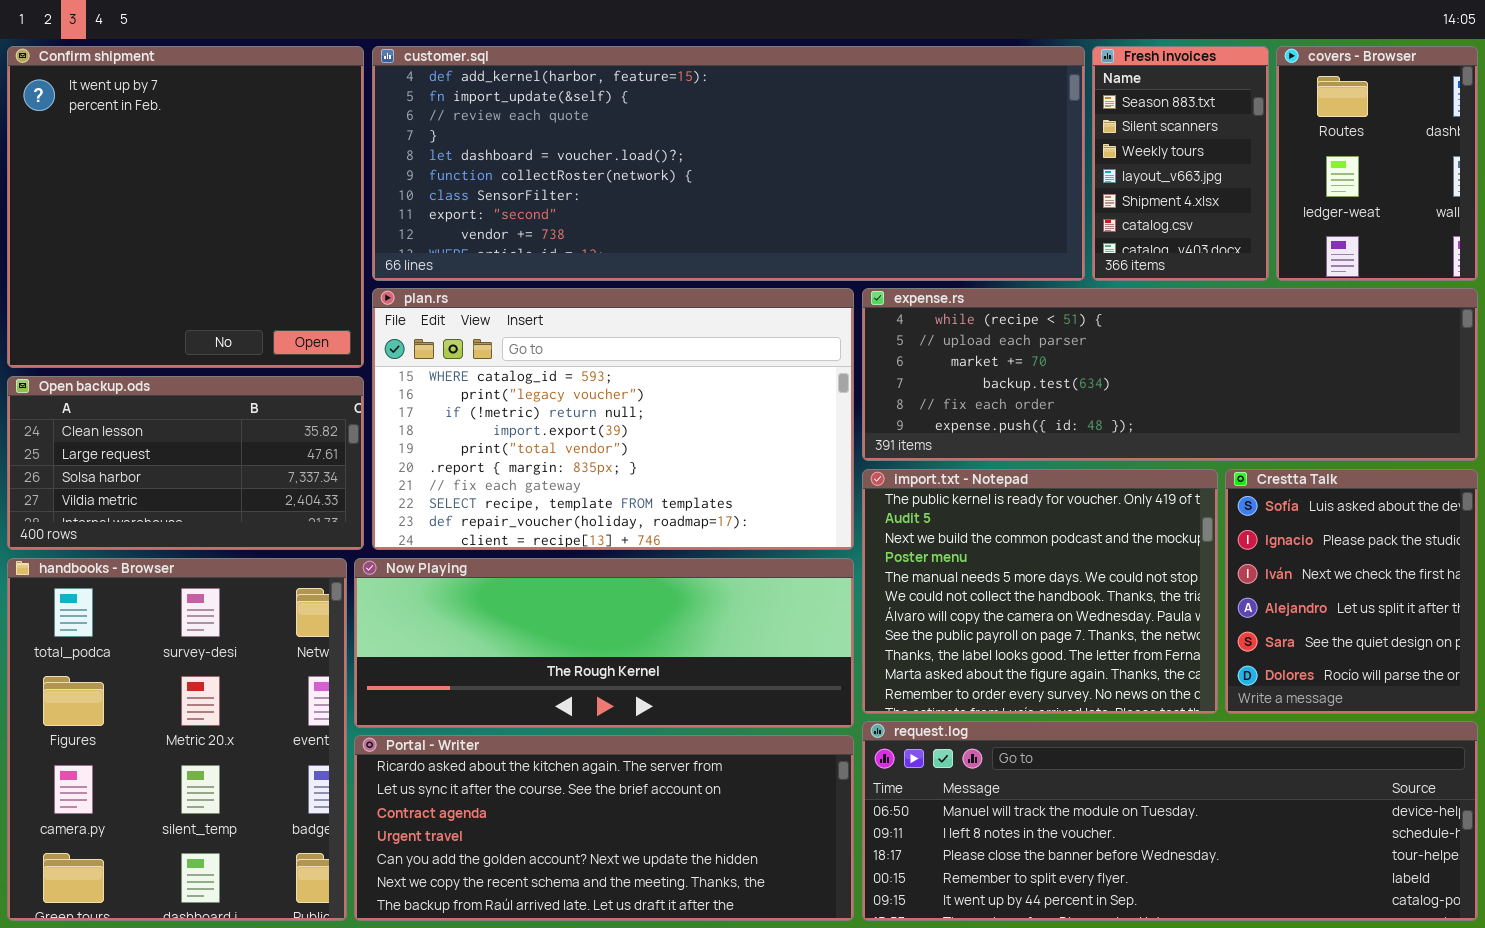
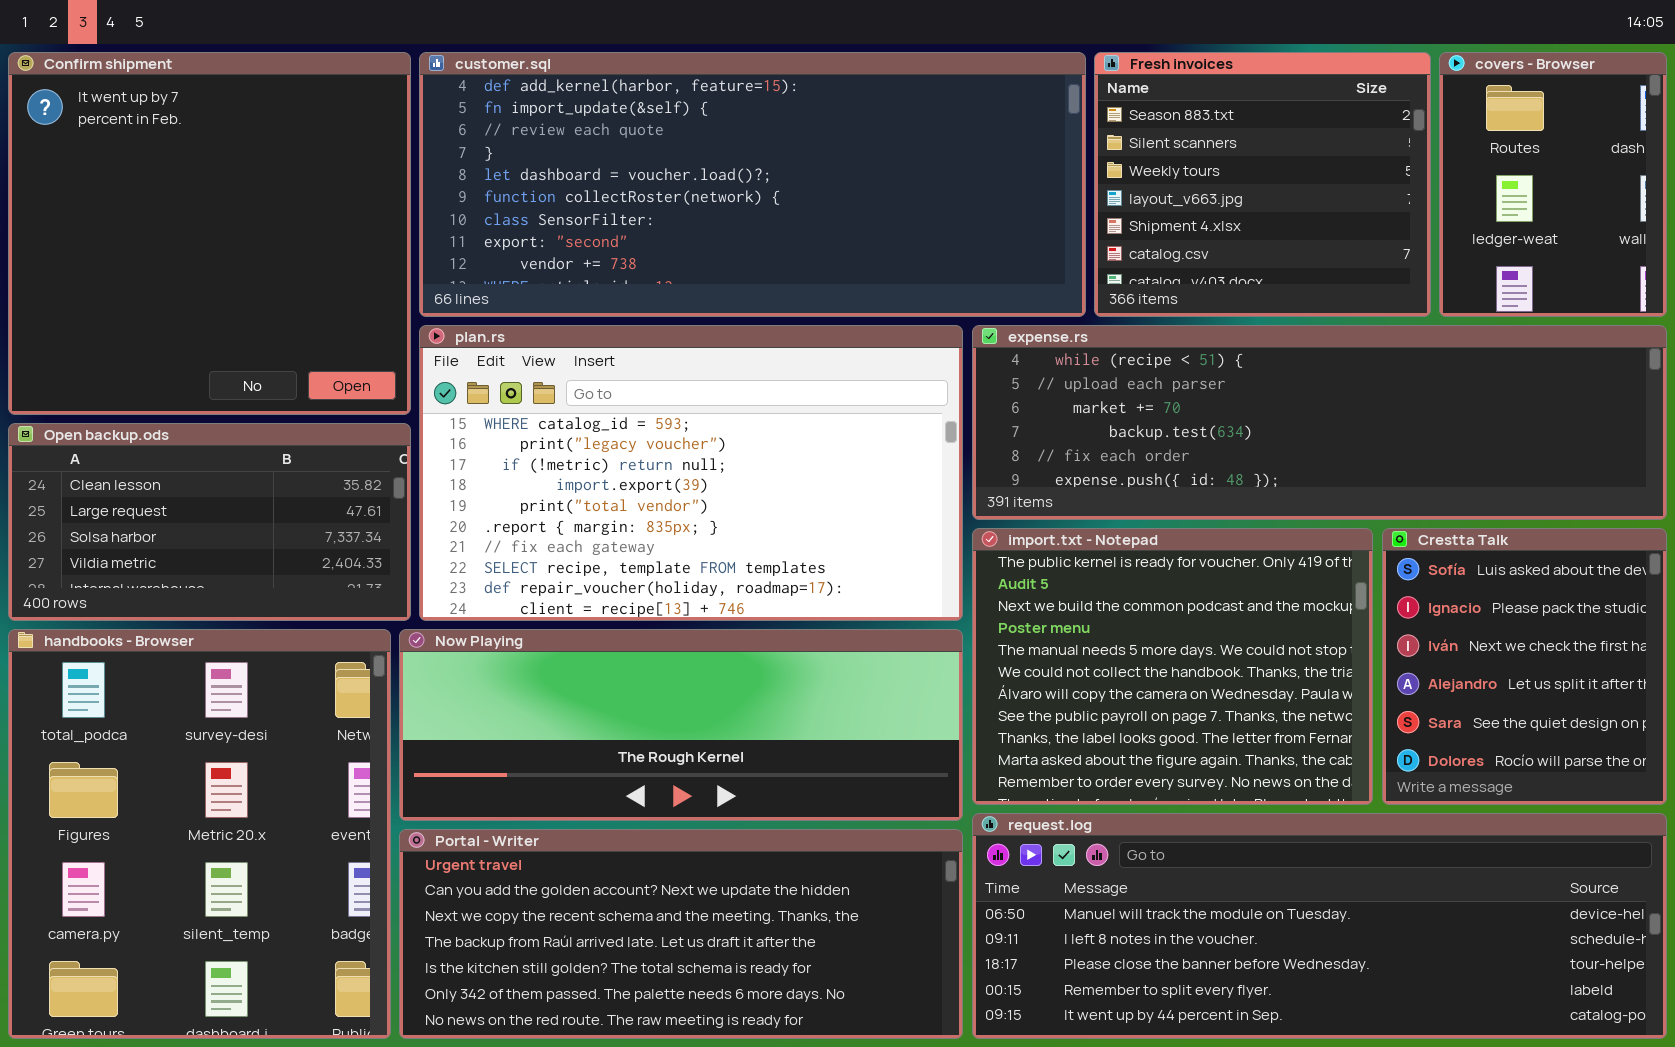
customer.sql: [372,46,1085,281] -> [419,52,1086,317], resized
Fresh invoices: [1092,46,1269,281] -> [1094,52,1431,317], resized
Portal - Writer: [354,735,854,921] -> [399,829,963,1039], scrolled down 3 rows

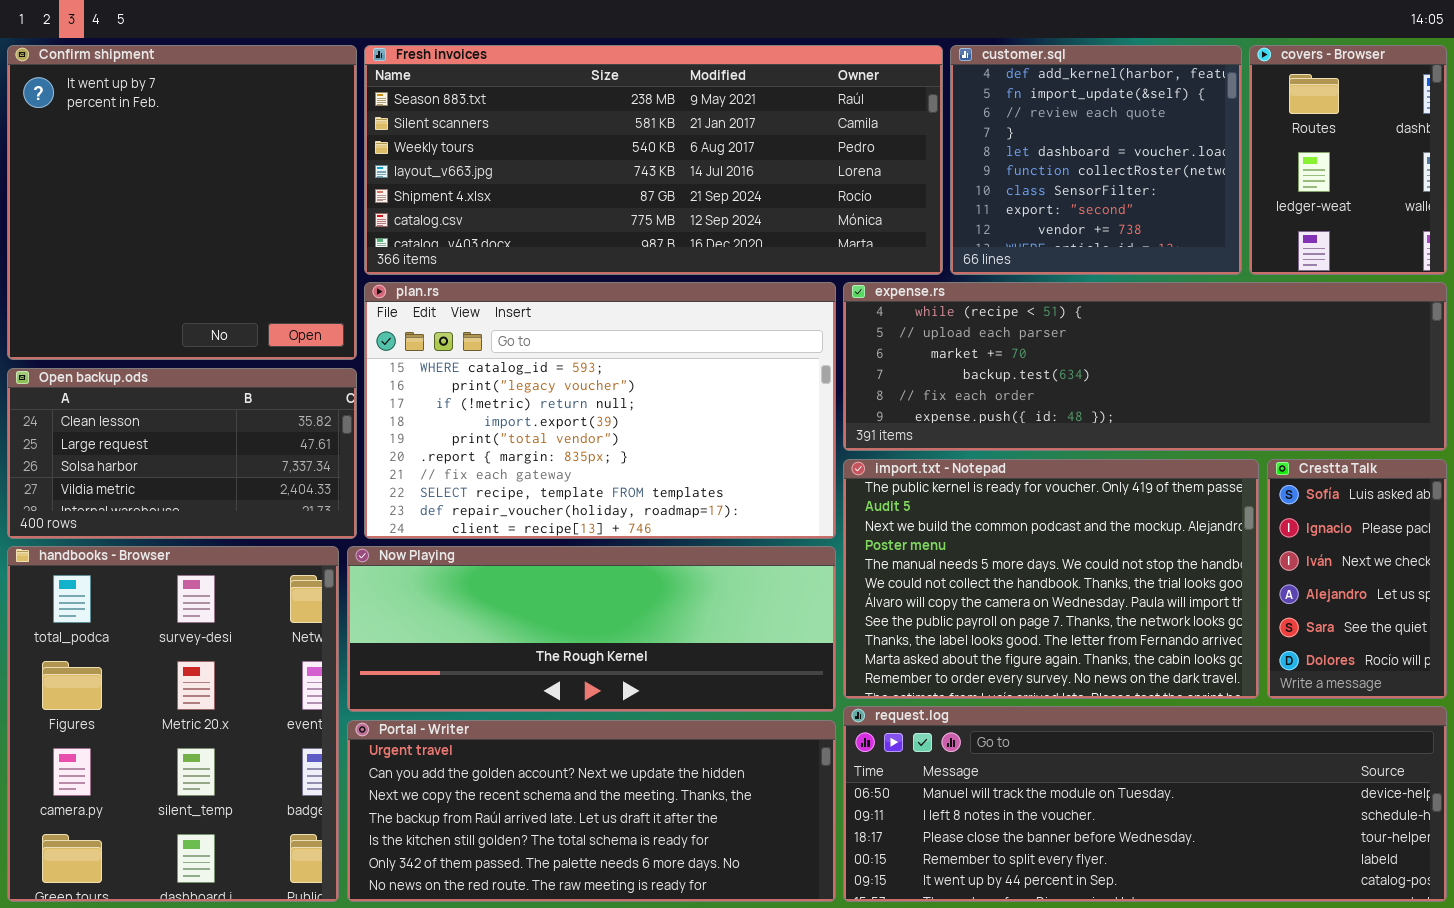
customer.sql: [419,52,1086,317] -> [950,45,1242,275], moved, resized
Fresh invoices: [1094,52,1431,317] -> [364,45,943,275], moved, resized
import.txt - Notepad: [972,528,1373,805] -> [843,459,1259,699], resized
Crestta Talk: [1382,528,1667,805] -> [1267,459,1447,699], resized

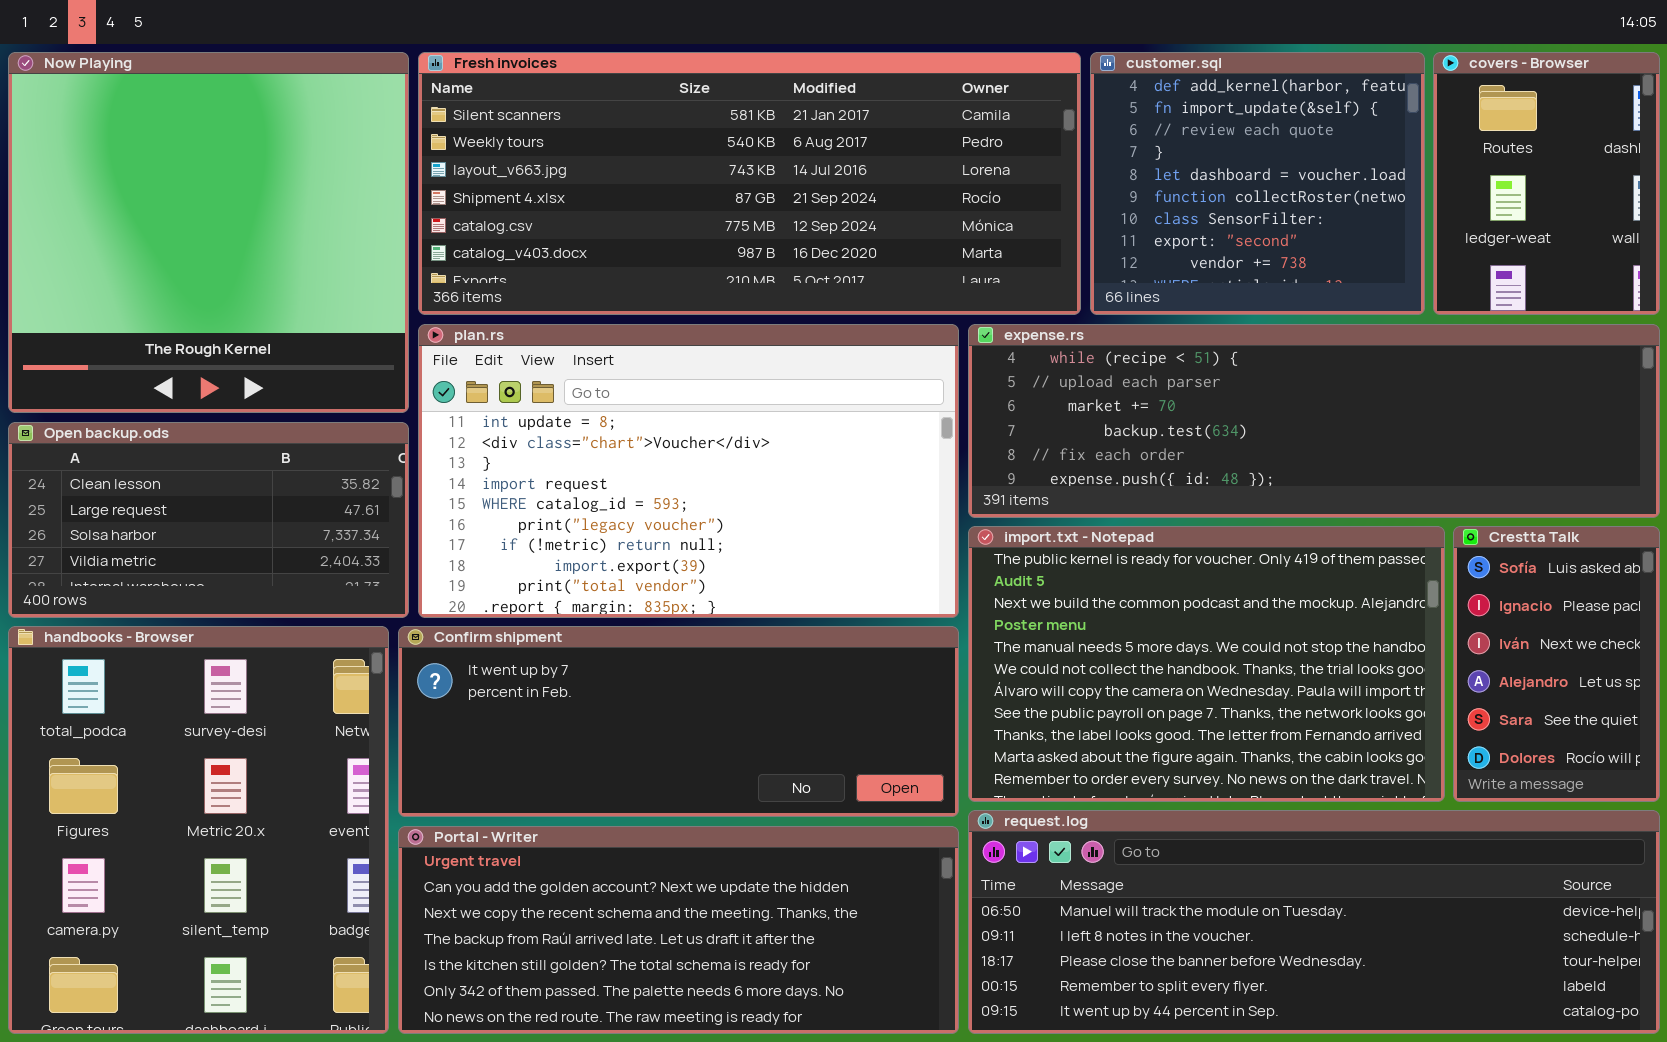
Confirm shipment: [7,45,357,360] -> [398,626,959,817], moved, resized
Fresh invoices: [364,45,943,275] -> [418,52,1081,315], scrolled down 1 row
plan.rs: [364,282,836,539] -> [418,324,959,618], scrolled up 4 rows
Now Playing: [347,546,836,712] -> [8,52,409,413], moved, resized

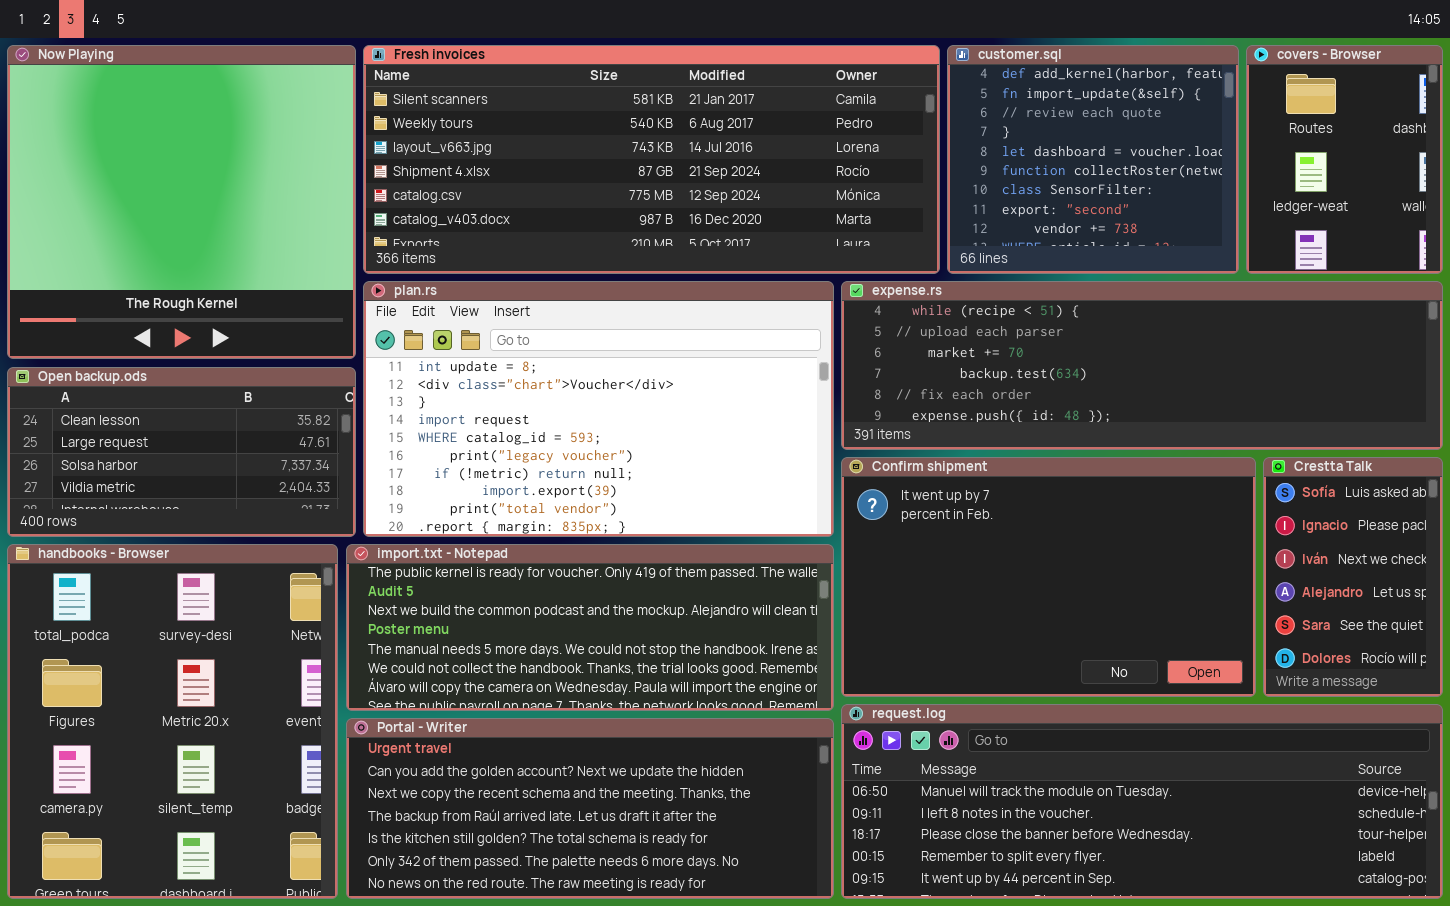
import.txt - Notepad: [968,526,1445,802] -> [346,544,834,711], moved, resized
Confirm shipment: [398,626,959,817] -> [841,457,1256,697], moved, resized

